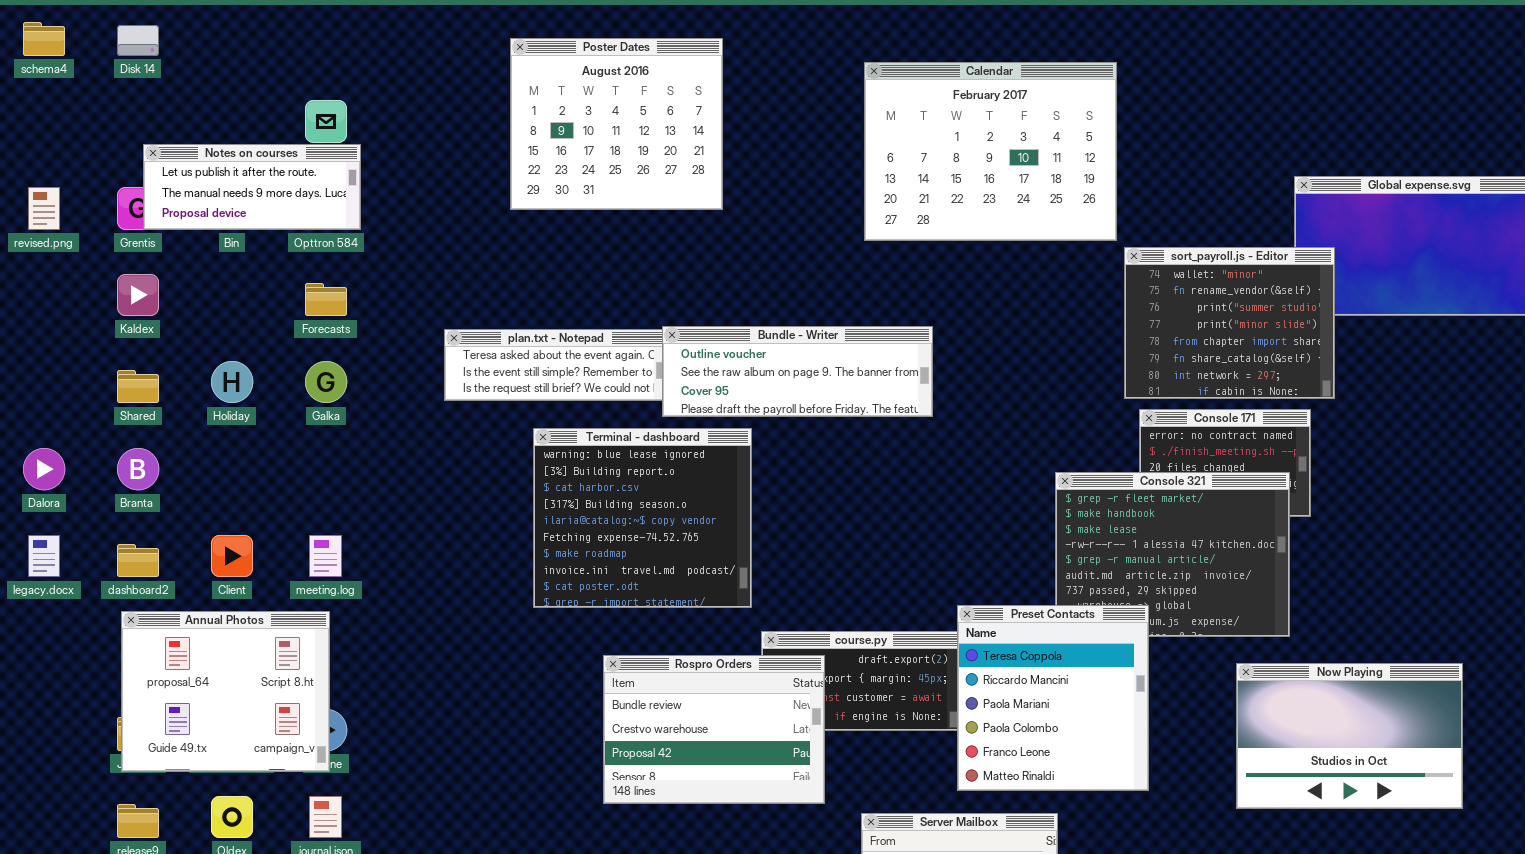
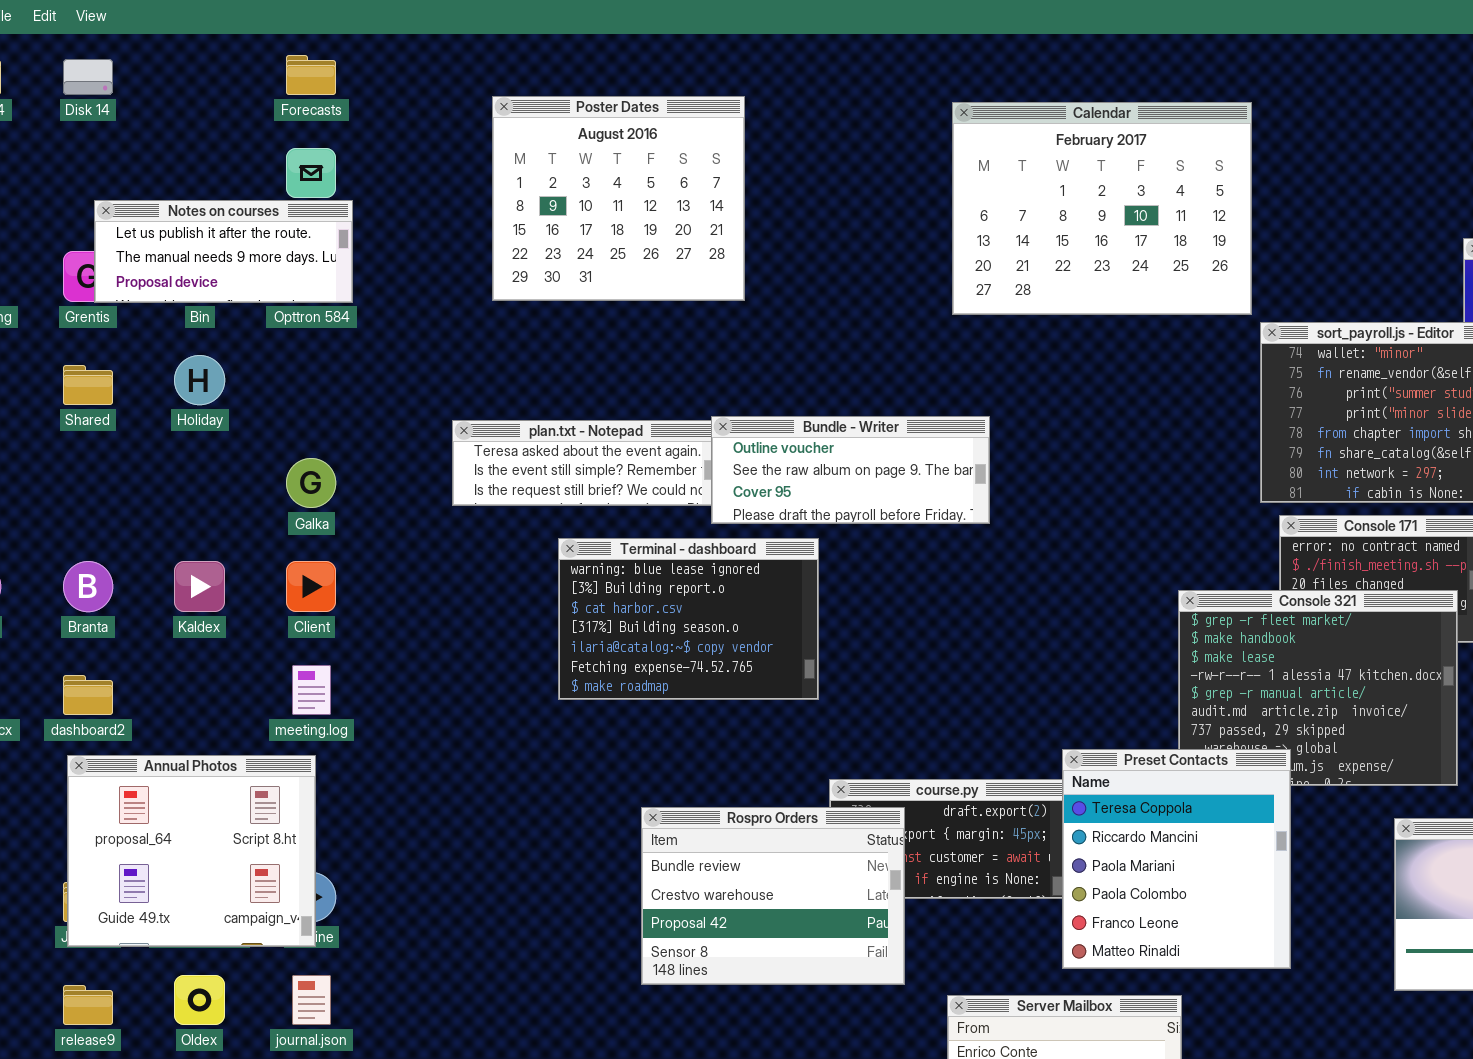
Poster Dates: [510,38,723,210] -> [492,96,745,301], moved
Kaldex: [117,274,159,316] -> [174,561,225,612], moved
Forecasts: [305,283,347,316] -> [286,55,336,95], moved
Bundle - Writer: [662,326,933,417] -> [711,416,990,524], resized
Holiday: [211,361,253,403] -> [174,355,225,405], moved
Shared: [117,370,159,403] -> [63,365,113,405], moved
Terminal - dashboard: [533,428,752,608] -> [558,538,819,700], resized
Client: [211,535,253,577] -> [286,561,336,612], moved

